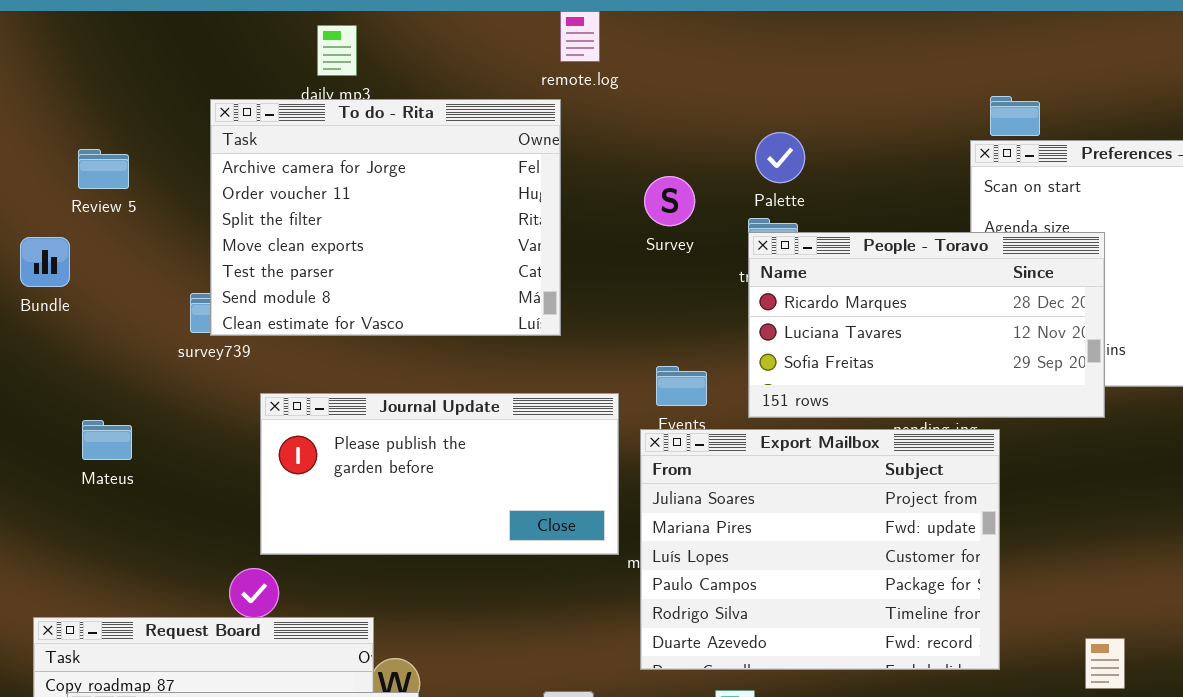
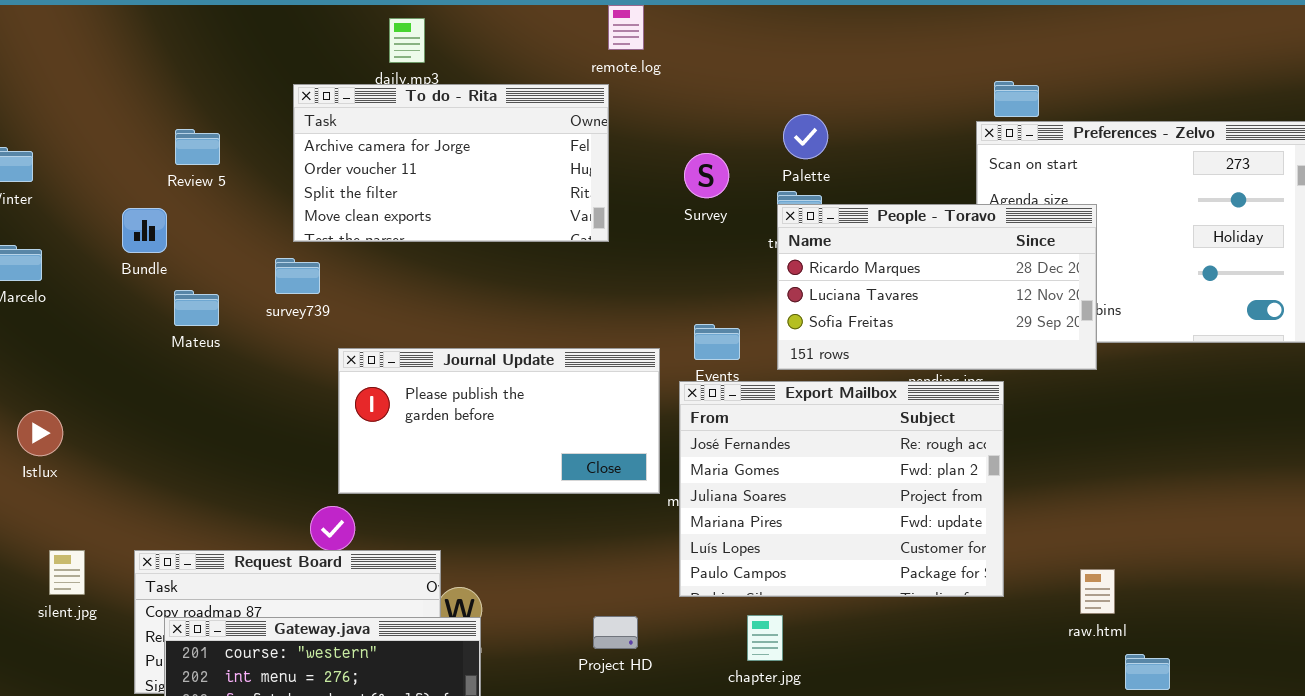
To do - Rita: [210,99,561,336] -> [293,84,609,242], resized
Mateus: [82,420,132,460] -> [174,290,219,326], moved
Export Mailbox: [640,429,1000,670] -> [679,381,1004,597], scrolled up 2 rows

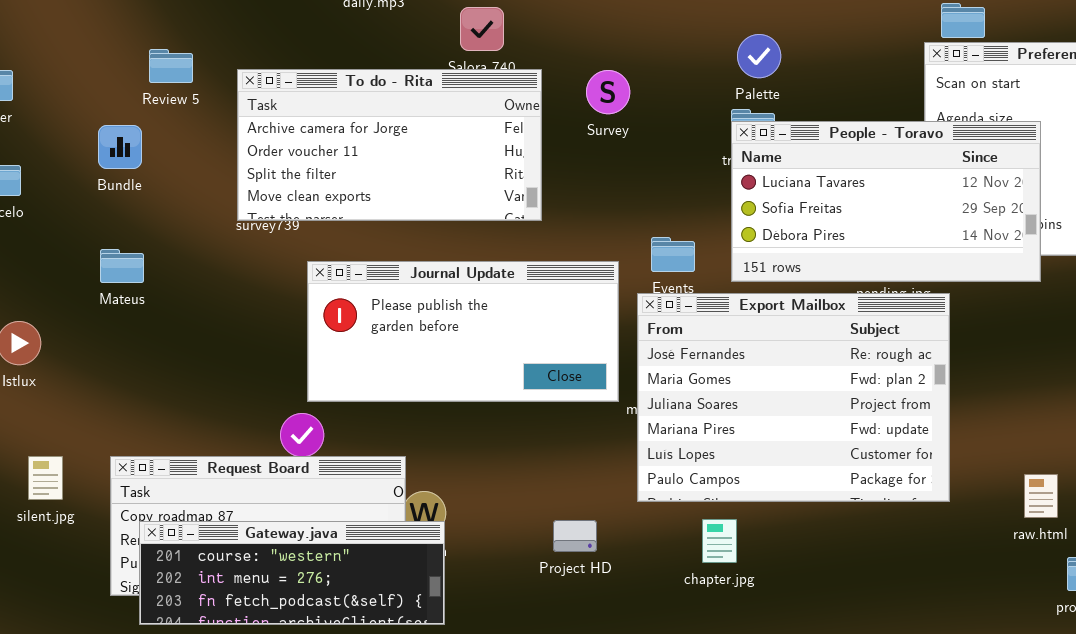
To do - Rita: [293,84,609,242] -> [237,69,542,221], moved
Survey: [684,153,729,198] -> [586,70,630,114], moved
People - Toravo: [777,204,1097,370] -> [731,121,1041,282], scrolled down 1 row
Mateus: [174,290,219,326] -> [100,249,144,283], moved

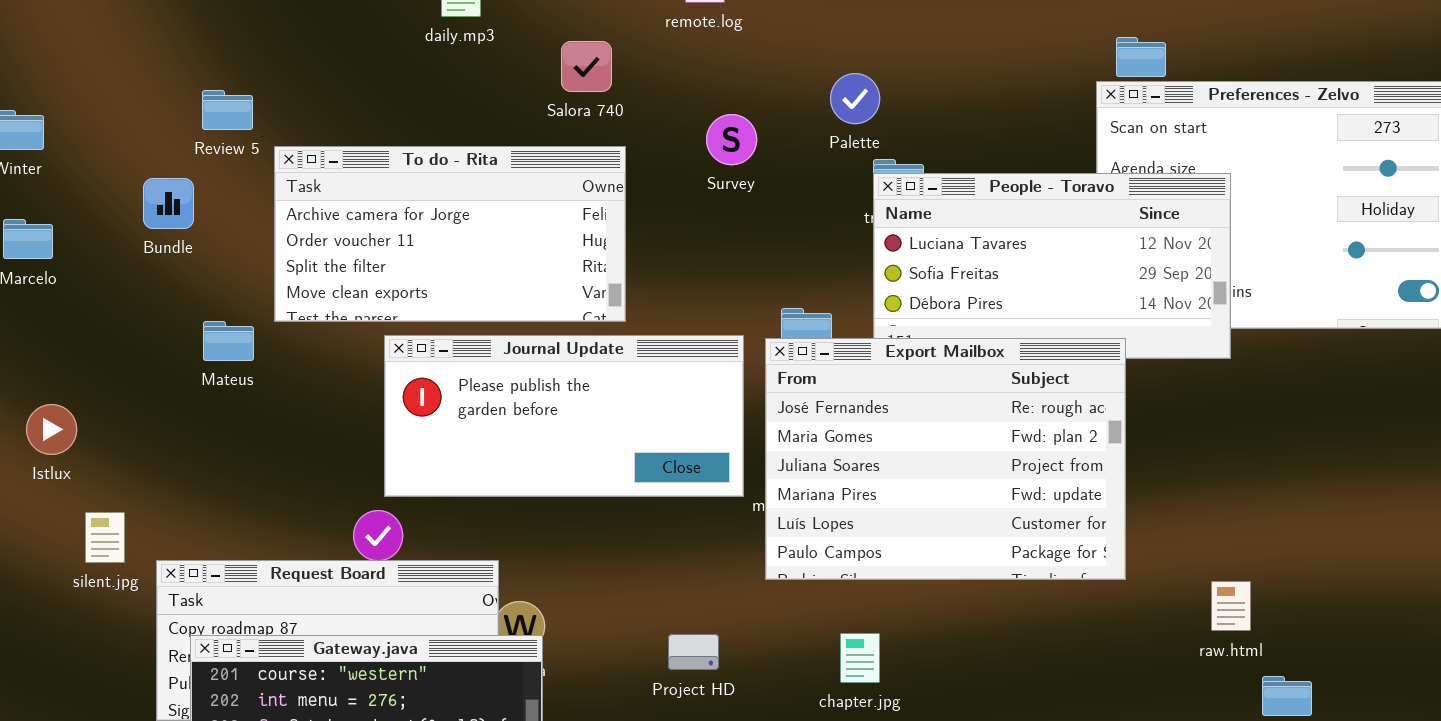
Palette: [737,34,781,78] -> [830,73,880,124], moved
To do - Rita: [237,69,542,221] -> [274,146,626,322], moved
Mateus: [100,249,144,283] -> [203,321,254,361], moved
Export Mailbox: [637,293,950,502] -> [765,338,1126,580], moved
silent.jpg: [28,456,63,500] -> [85,512,125,563], moved

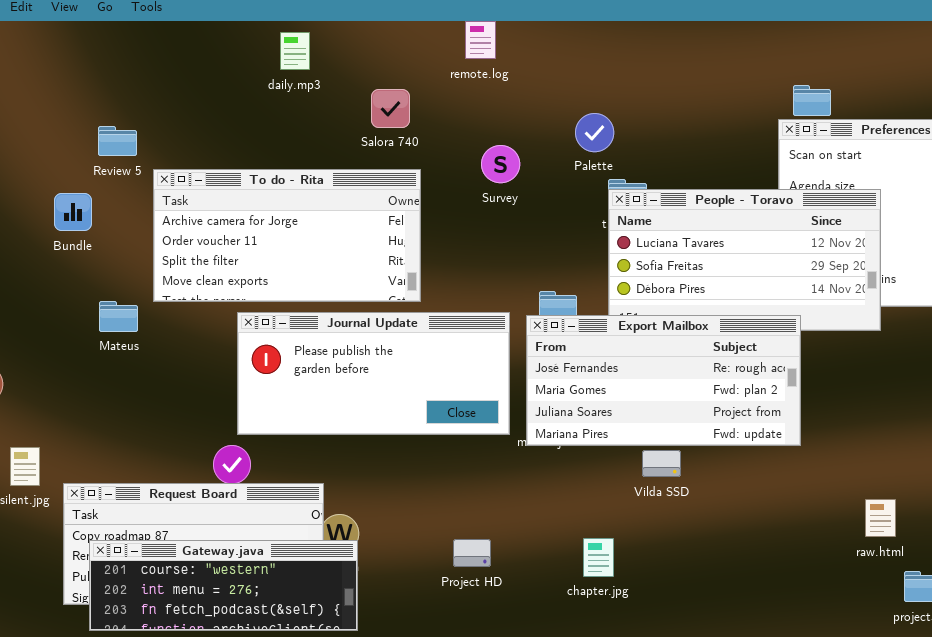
Export Mailbox: [765,338,1126,580] -> [526,315,801,446], resized

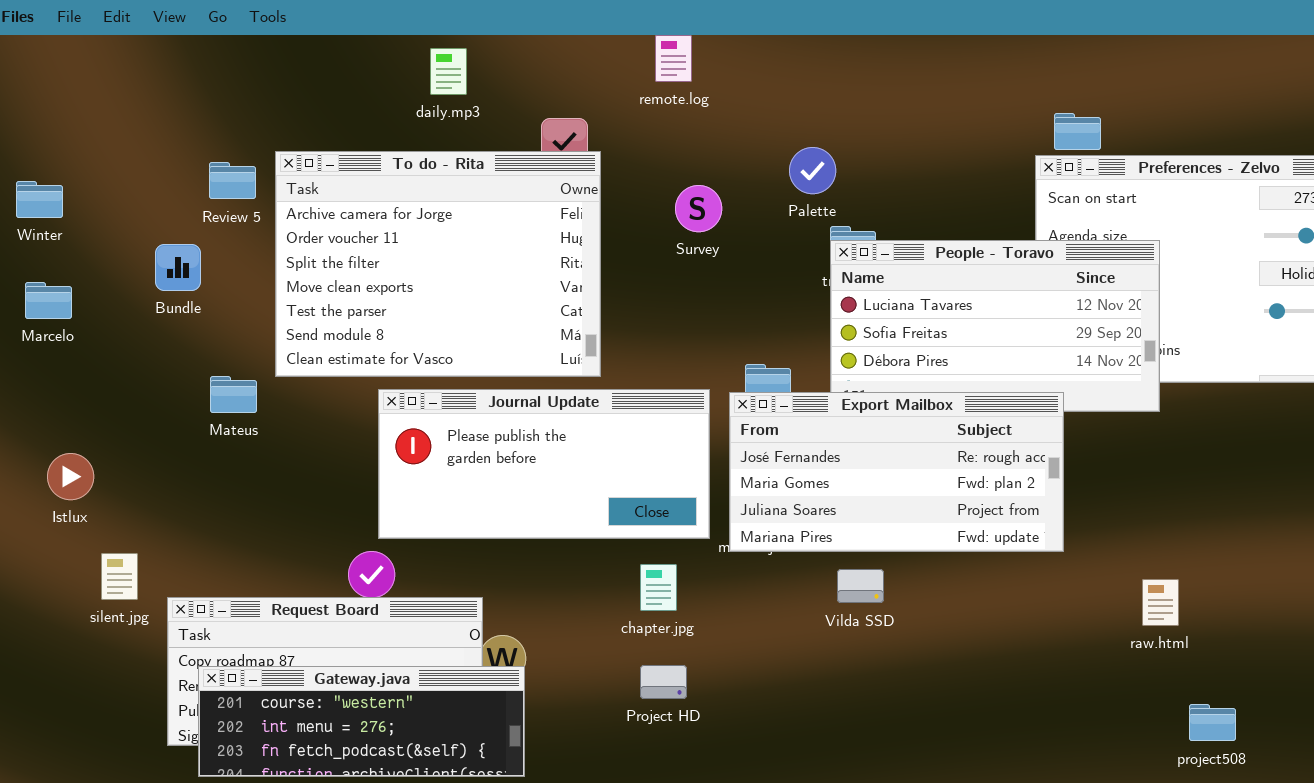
To do - Rita: [153,169,421,302] -> [275,151,601,377], resized
Vilda SSD: [642,450,681,477] -> [837,569,884,603], moved
raw.html: [865,499,896,537] -> [1142,579,1179,626], moved
chapter.jpg: [583,538,614,577] -> [640,564,677,611], moved

